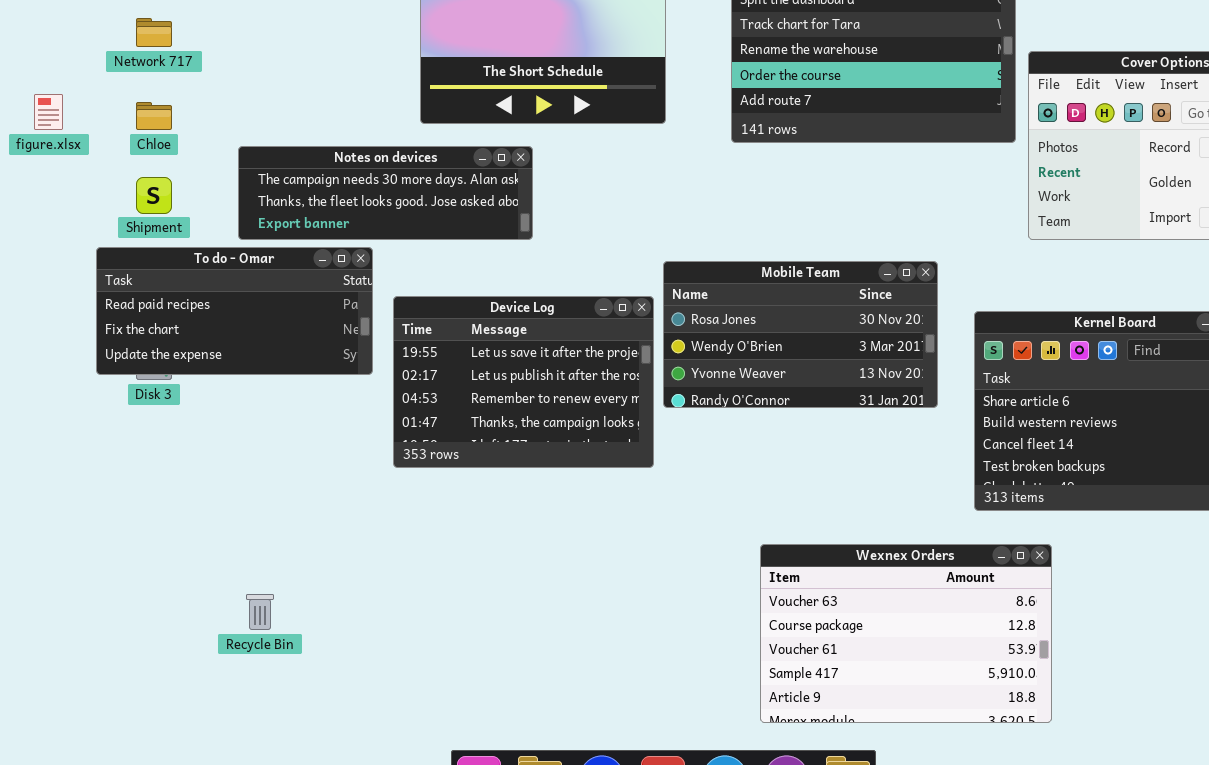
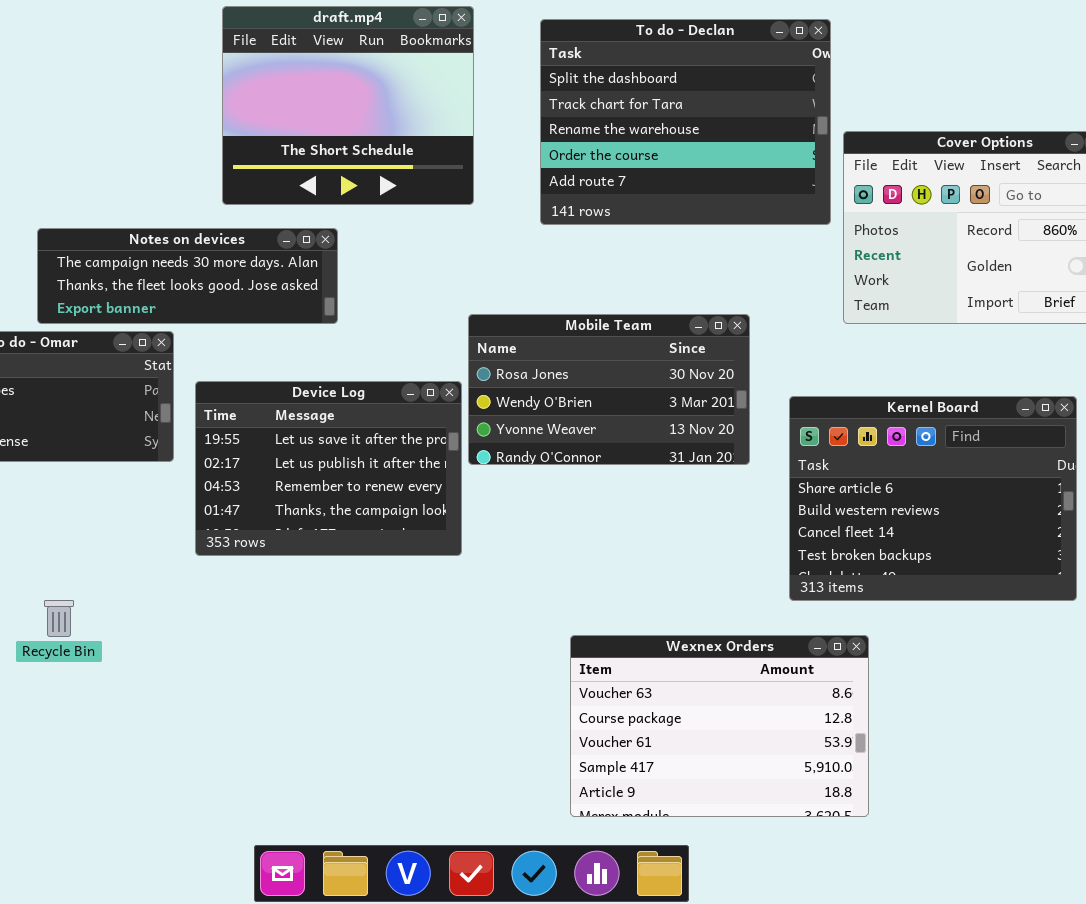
Mobile Team: [663,261,938,408] -> [468,314,750,465], moved
Recycle Bin: [246,594,274,630] -> [44,600,74,637], moved

